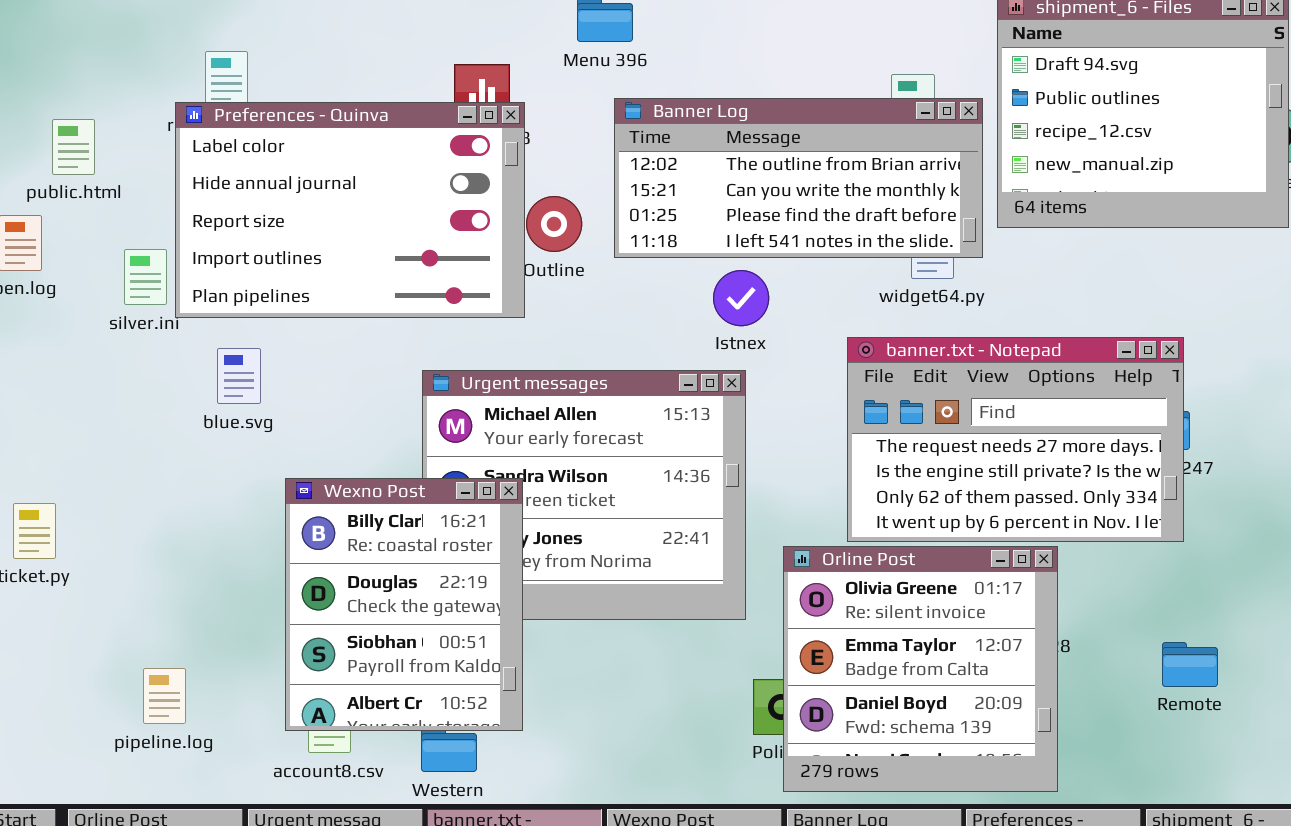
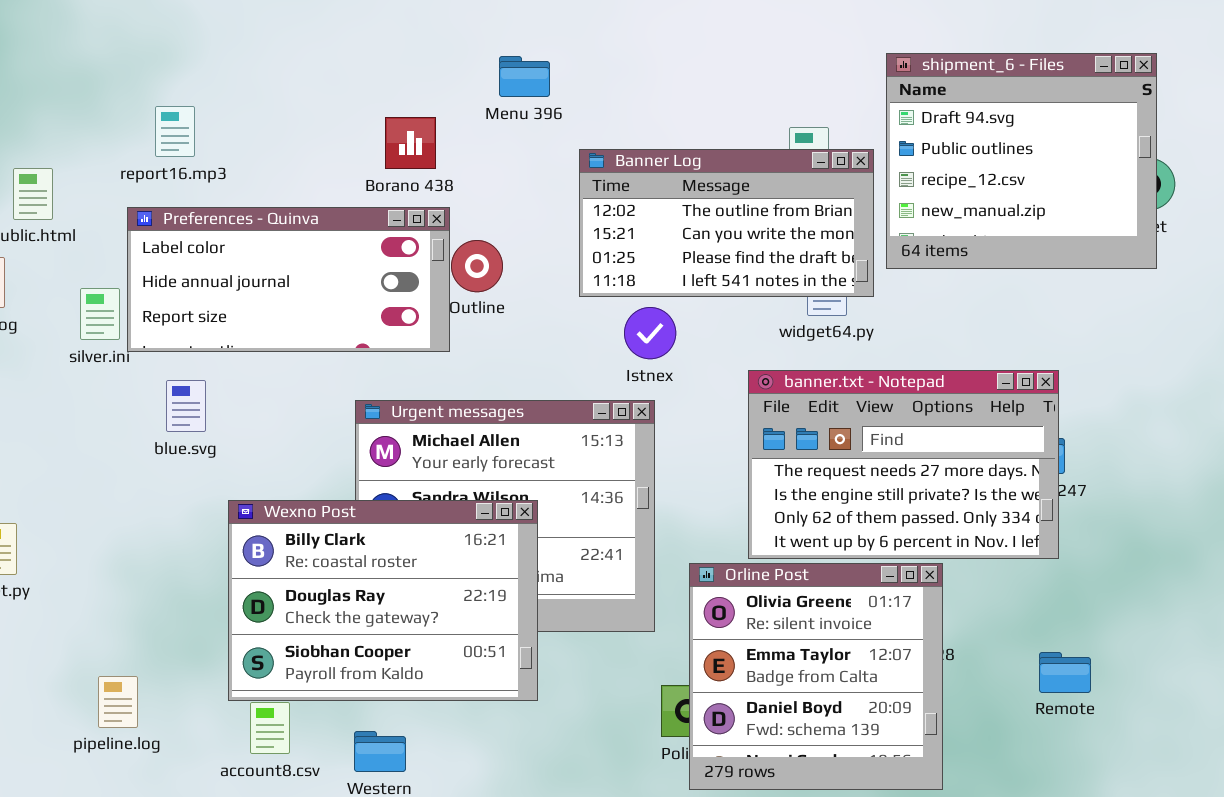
Banner Log: [614,98,983,258] -> [579,149,874,297], resized
Preferences - Quinva: [175,102,525,318] -> [127,207,450,352], resized
Wexno Post: [285,478,523,731] -> [228,500,538,701], resized

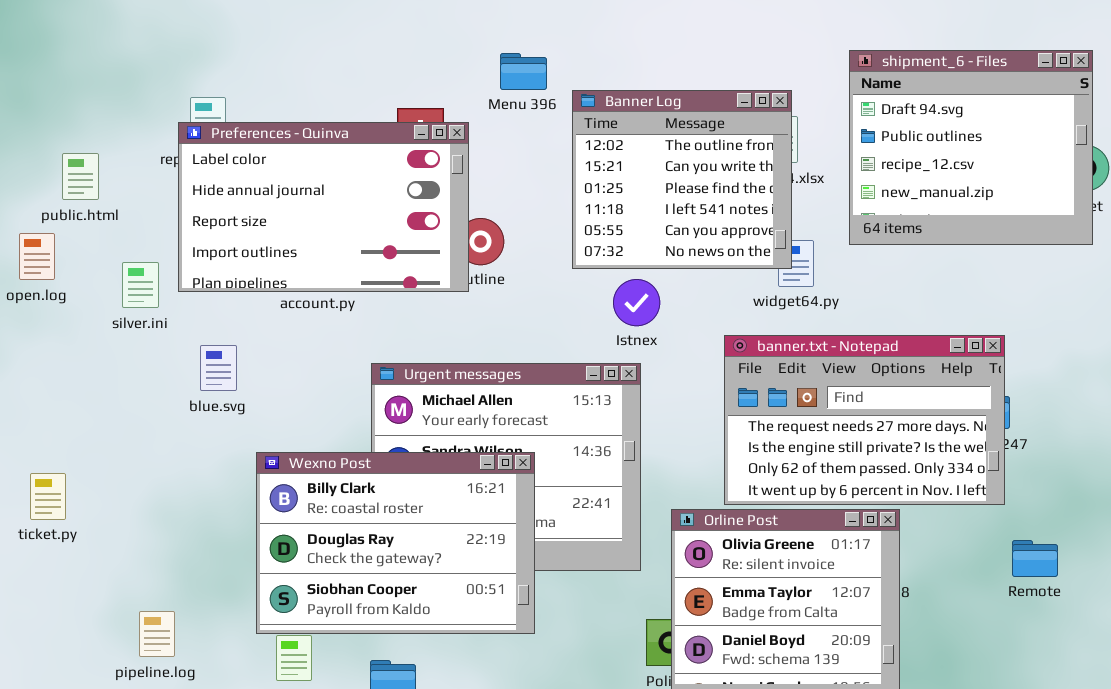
Banner Log: [579,149,874,297] -> [572,90,792,269], resized
Preferences - Quinva: [127,207,450,352] -> [178,122,469,292], moved, resized
Remote: [1039,652,1091,693] -> [1012,540,1058,577], moved

